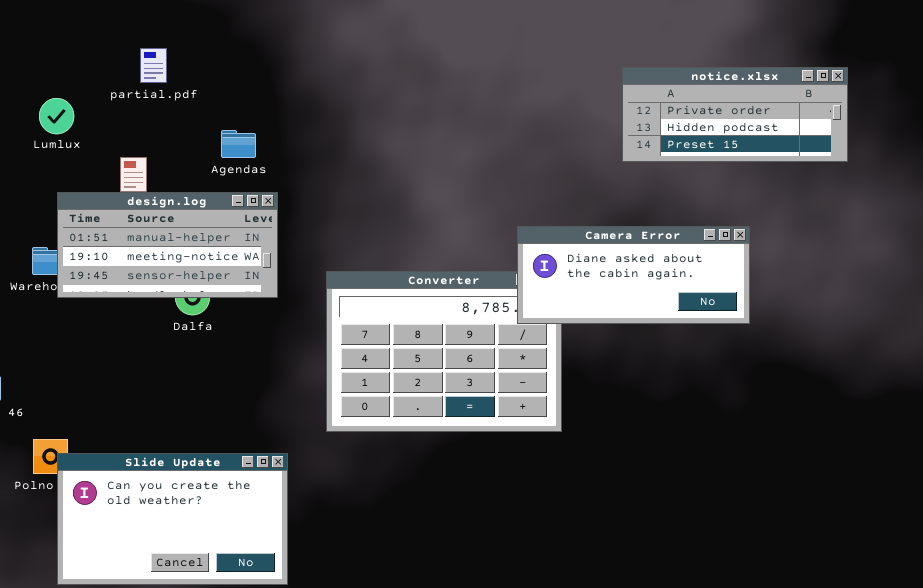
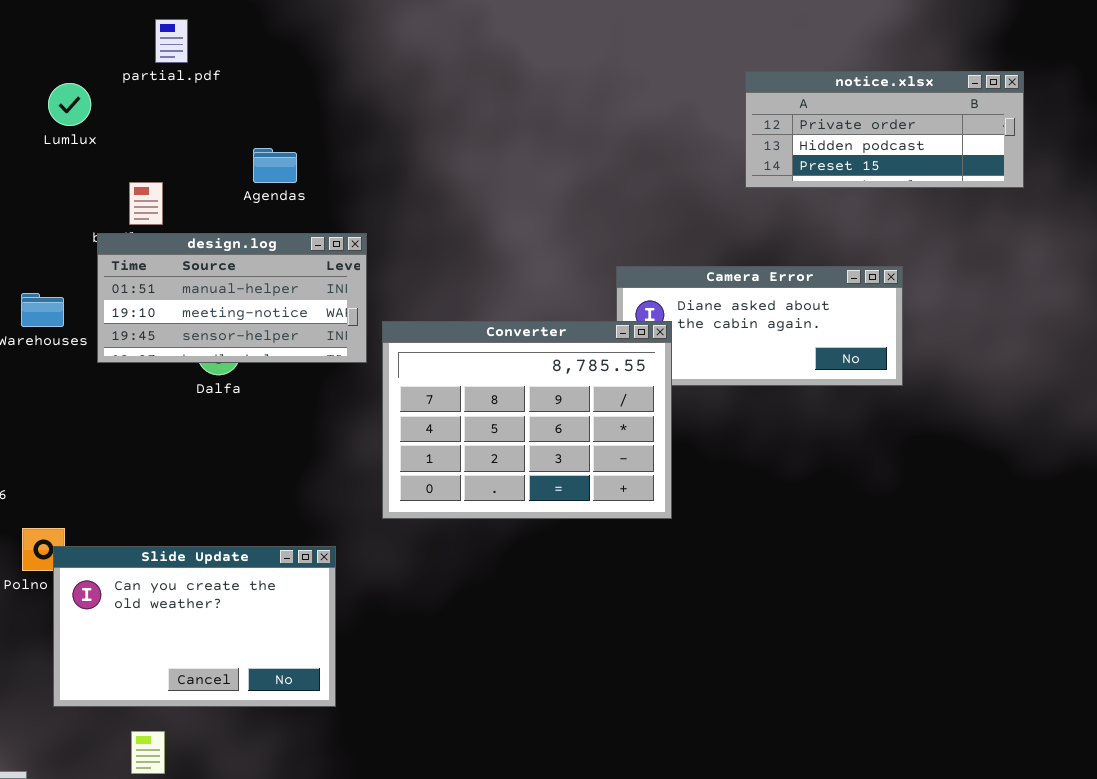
partial.pdf: [140,48,167,83] -> [155,19,188,63], moved
Lumlux: [39,98,74,134] -> [48,83,91,126], moved
design.log: [57,192,278,298] -> [97,233,367,363], moved
Converter: [326,271,562,432] -> [382,321,672,519], raised

